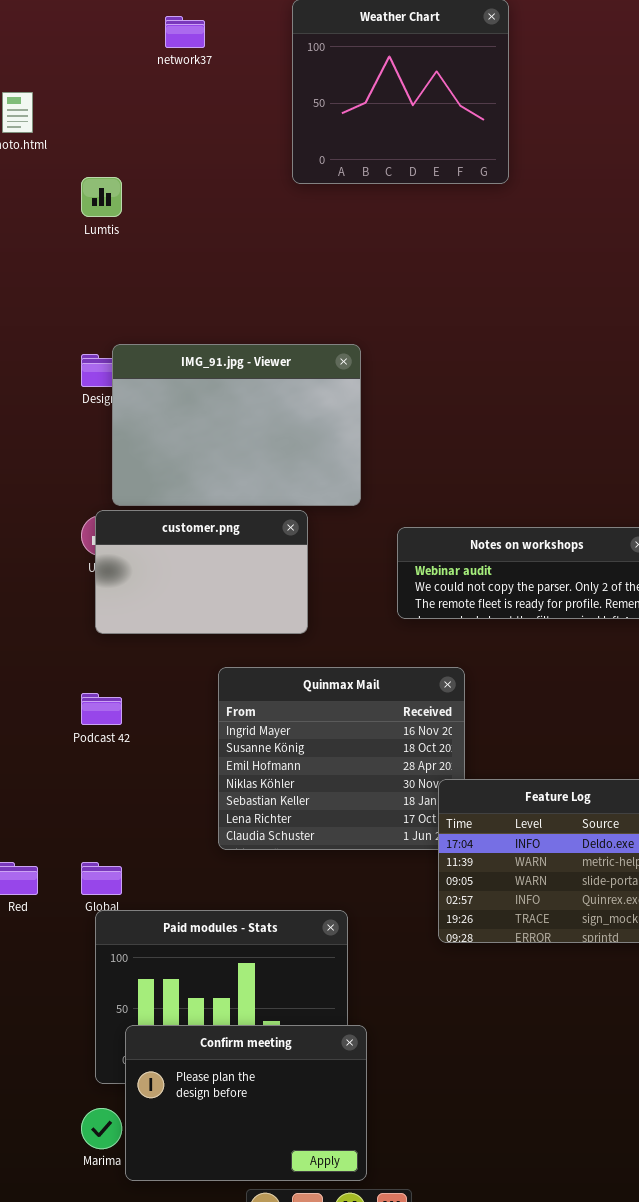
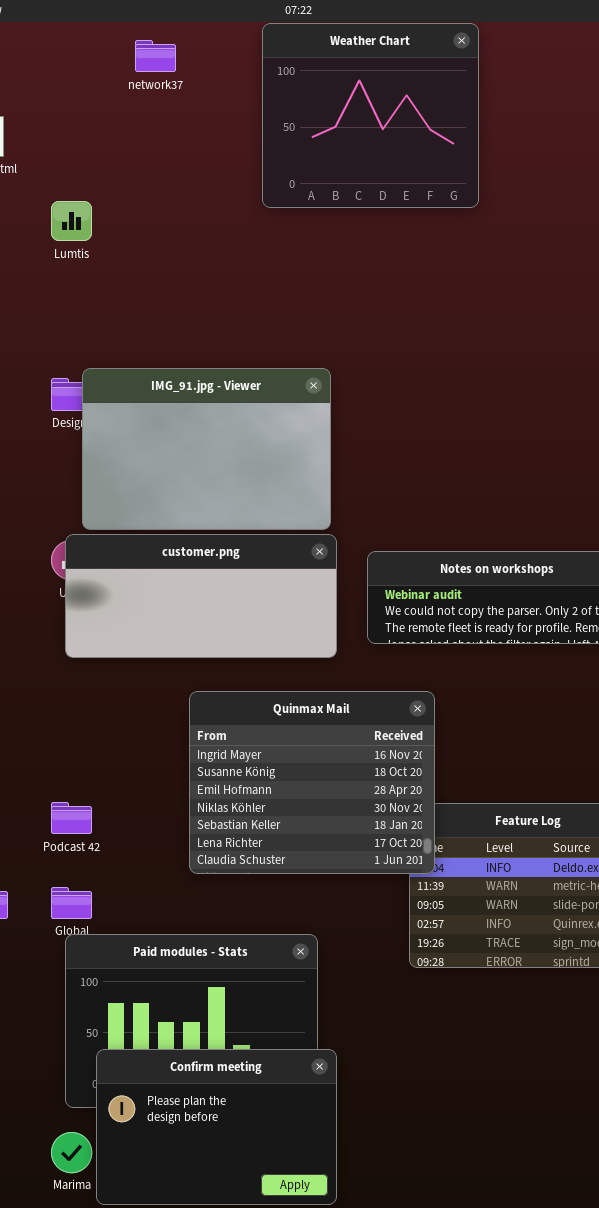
customer.png: [95,510,308,634] -> [65,534,337,658], resized
Quinmax Mail: [218,667,465,850] -> [189,691,435,874], raised
Podcast 42: [81,693,122,725] -> [51,802,92,834], moved

